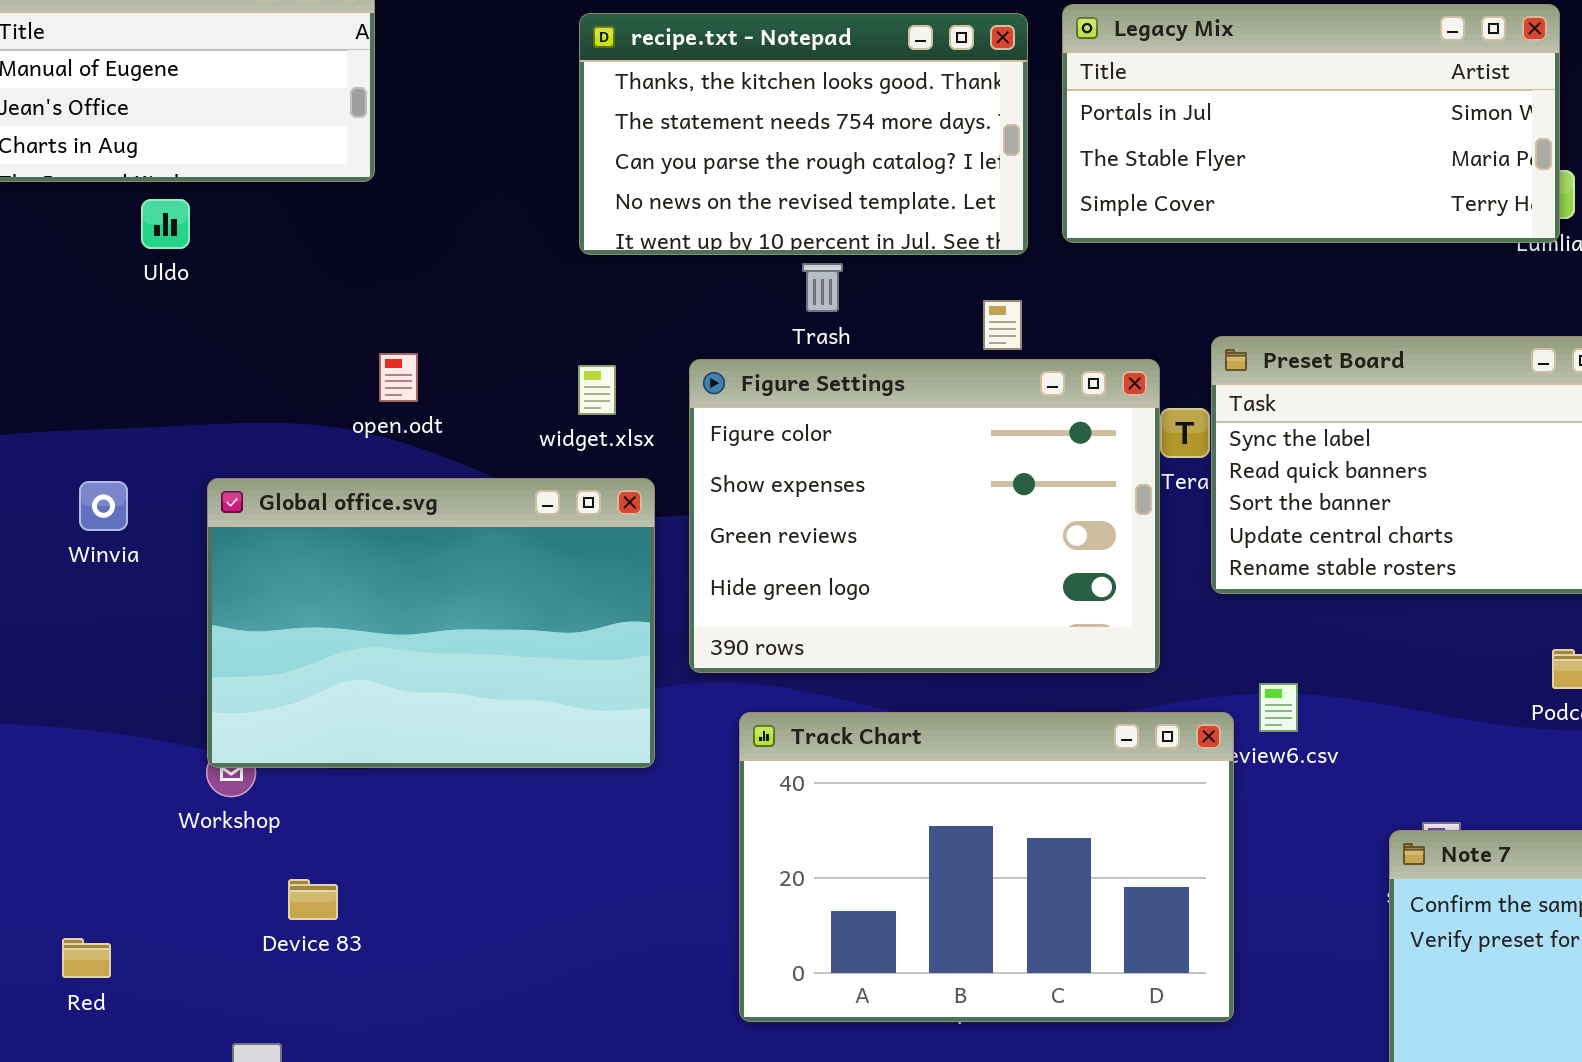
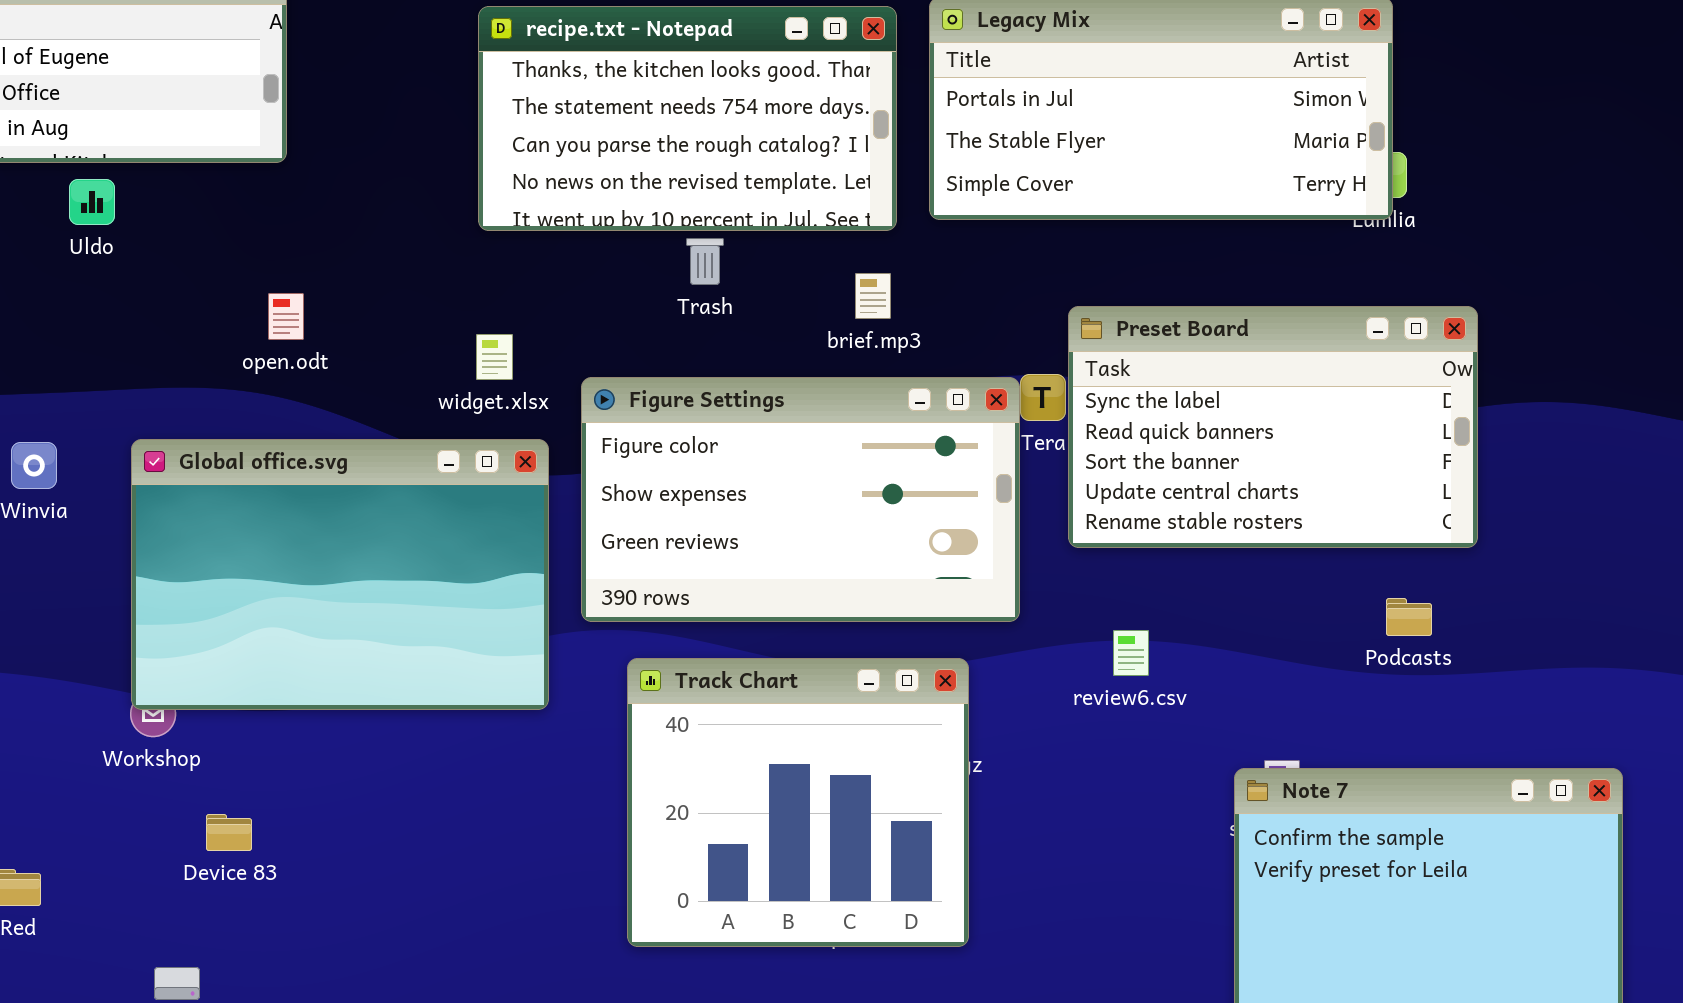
open.odt: [379,353,418,402] -> [268,293,304,340], moved
Figure Settings: [689,359,1160,673] -> [581,377,1020,622], resized
Track Chart: [739,712,1234,1022] -> [627,658,969,947], resized

